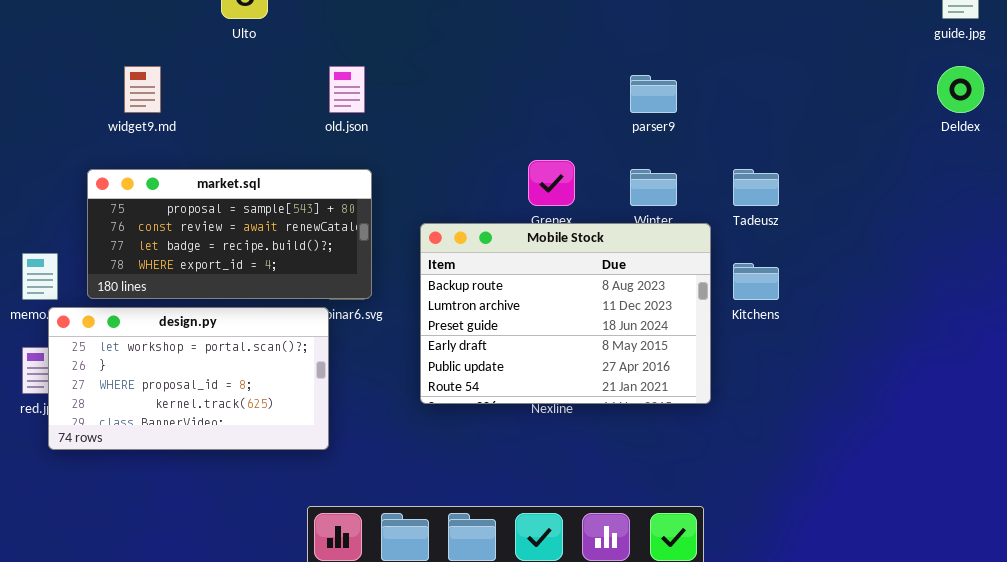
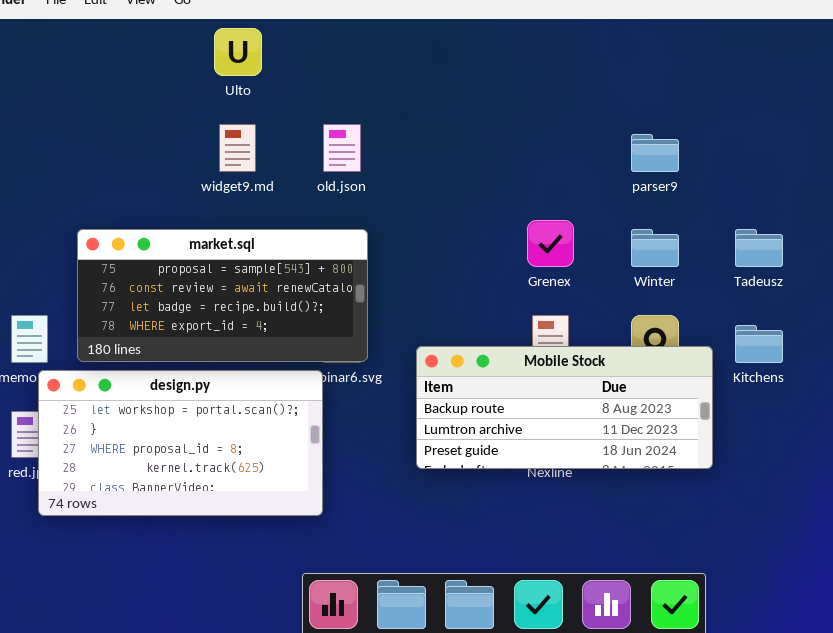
widget9.md: [124,66,161,113] -> [219,124,256,172], moved
Mobile Stock: [420,223,711,404] -> [416,346,713,469], resized

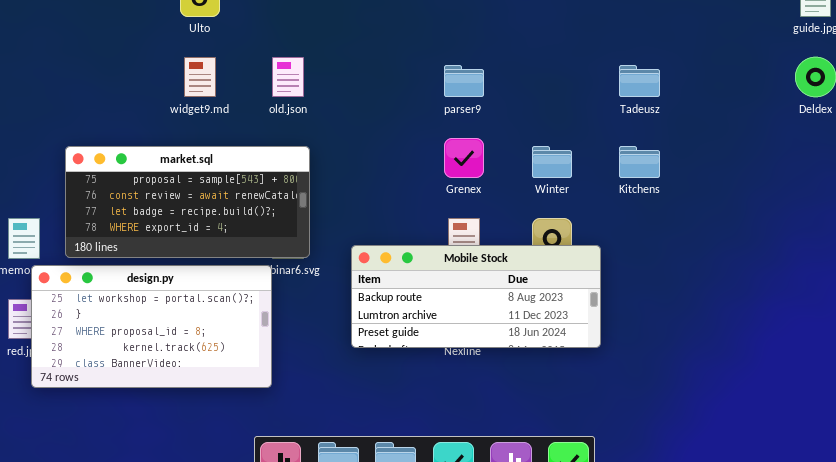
parser9: [631,134,679,172] -> [444,65,484,97], moved
Tadeusz: [735,229,783,267] -> [619,65,660,97], moved
Kitchens: [735,325,783,363] -> [619,146,660,178], moved

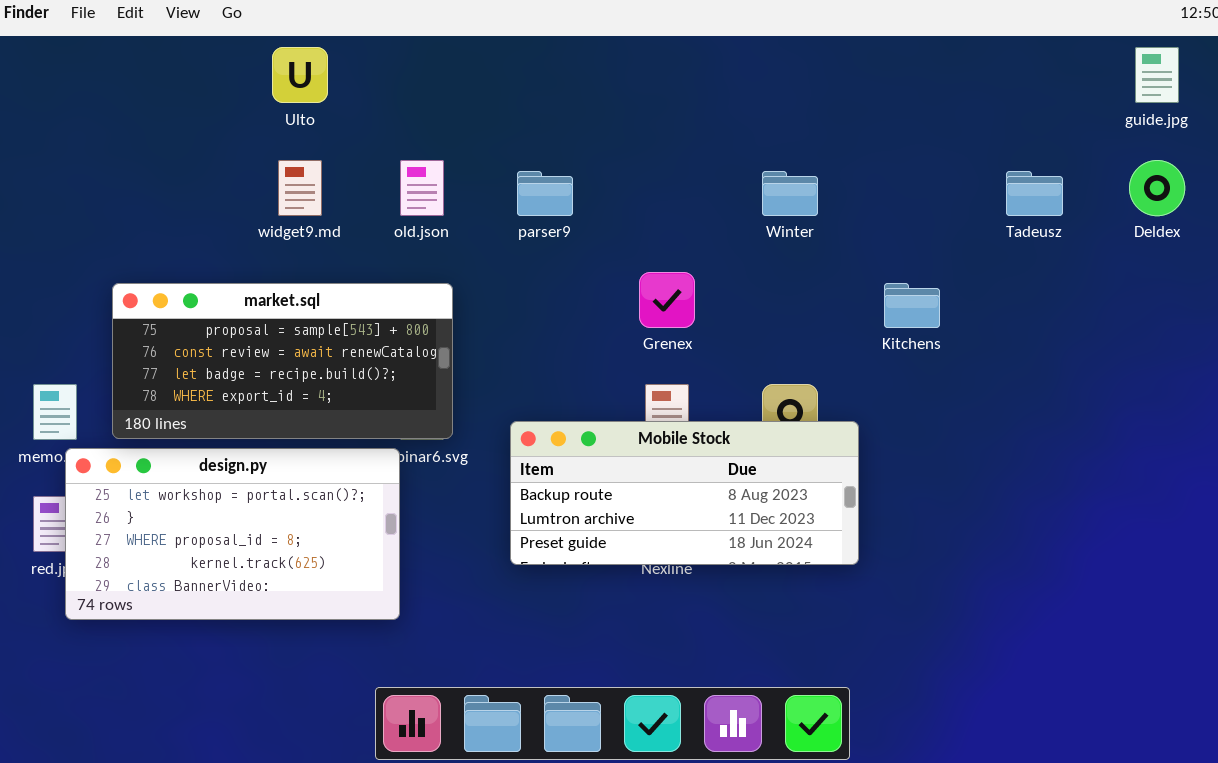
parser9: [444,65,484,97] -> [517,171,573,216], moved
Tadeusz: [619,65,660,97] -> [1006,171,1063,216], moved
Winter: [532,146,572,178] -> [762,171,818,216], moved

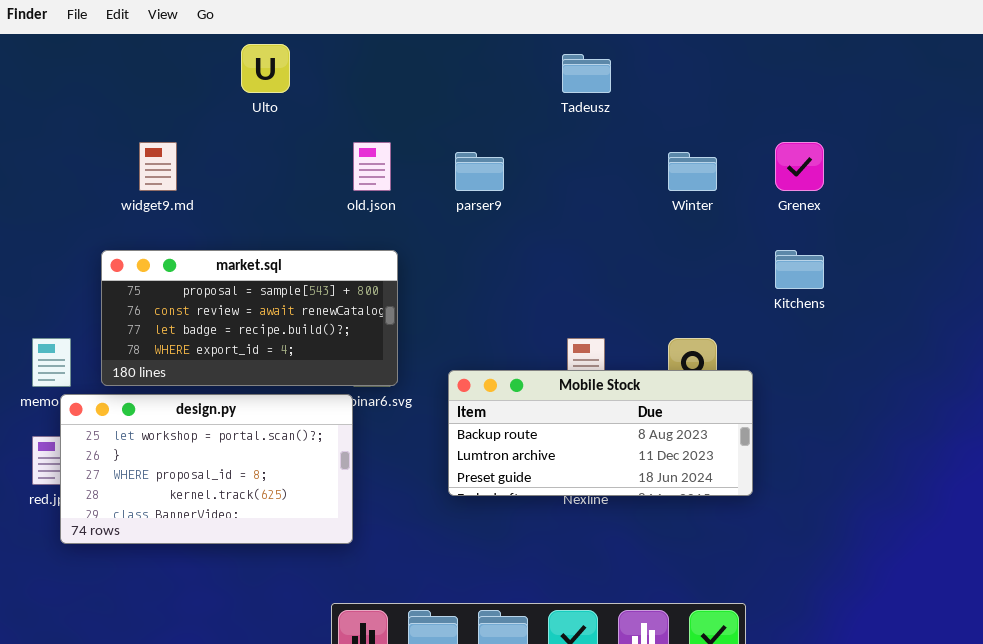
widget9.md: [278,160,322,216] -> [139,142,177,191], moved
Tadeusz: [1006,171,1063,216] -> [562,54,611,93], moved
Grenex: [639,272,695,328] -> [775,142,824,191], moved

